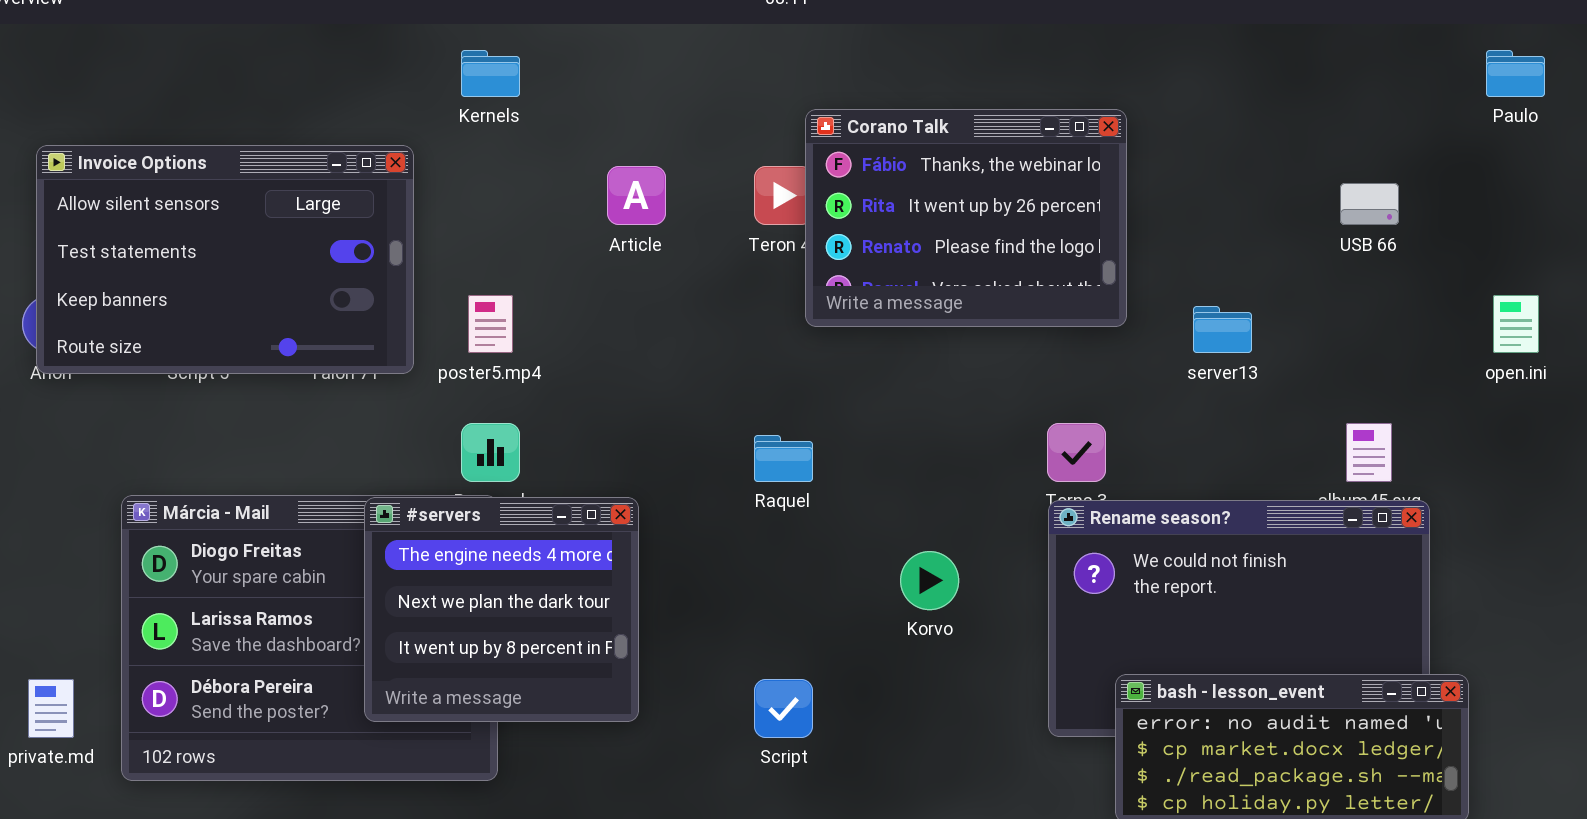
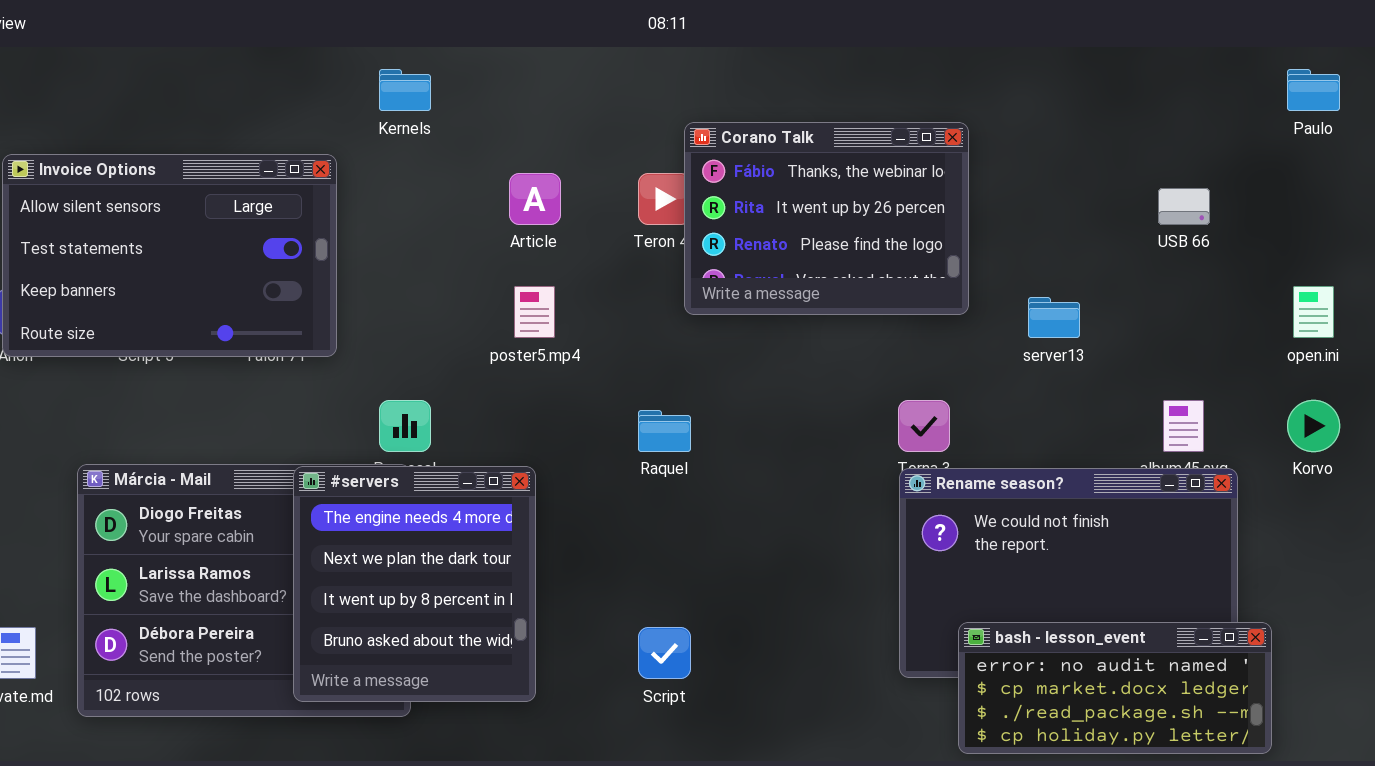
poster5.mp4: [468,295,513,353] -> [514,286,555,338], moved
#servers: [364,497,639,722] -> [293,466,536,702], resized
Korvo: [900,551,959,610] -> [1287,400,1340,452], moved

